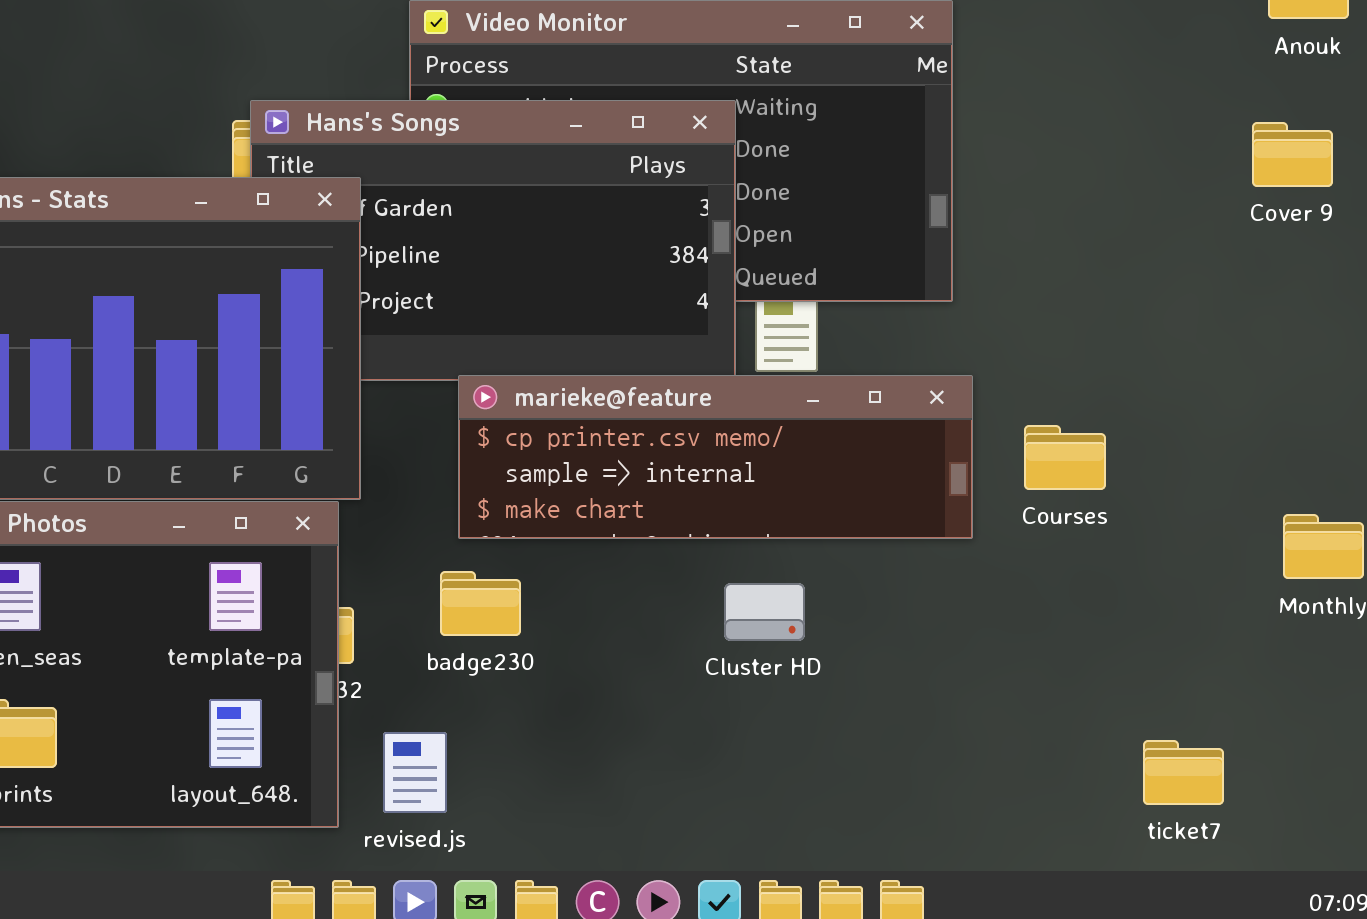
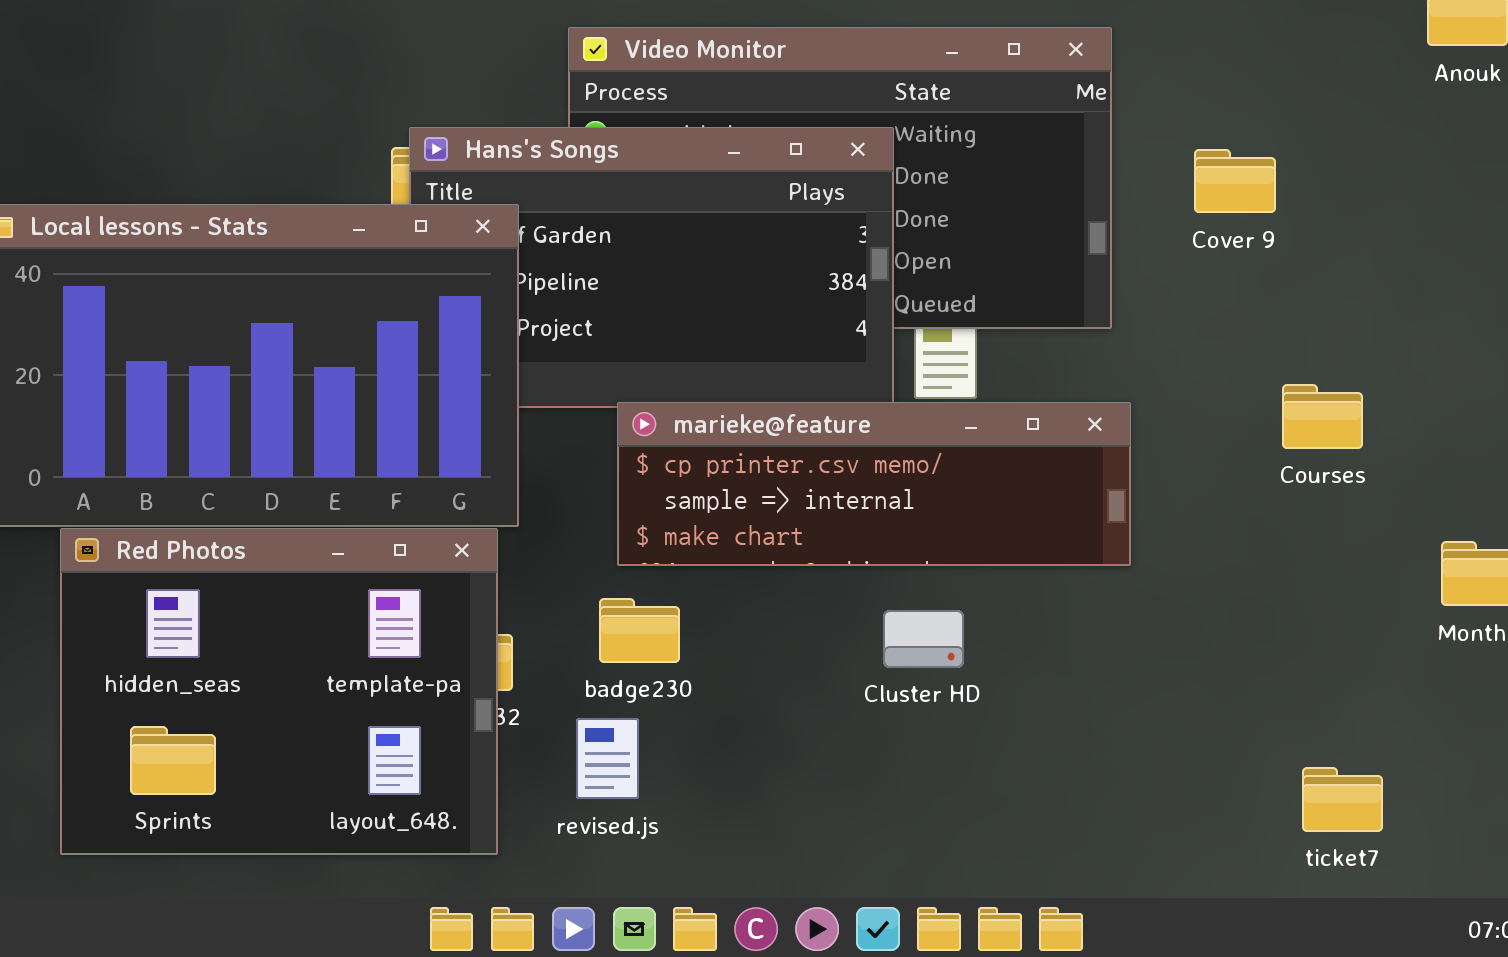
Cover 9: [1252,122,1333,187] -> [1194,149,1276,213], moved
Courses: [1024,425,1106,490] -> [1282,384,1363,449], moved
revised.js: [383,732,447,813] -> [576,718,639,799], moved

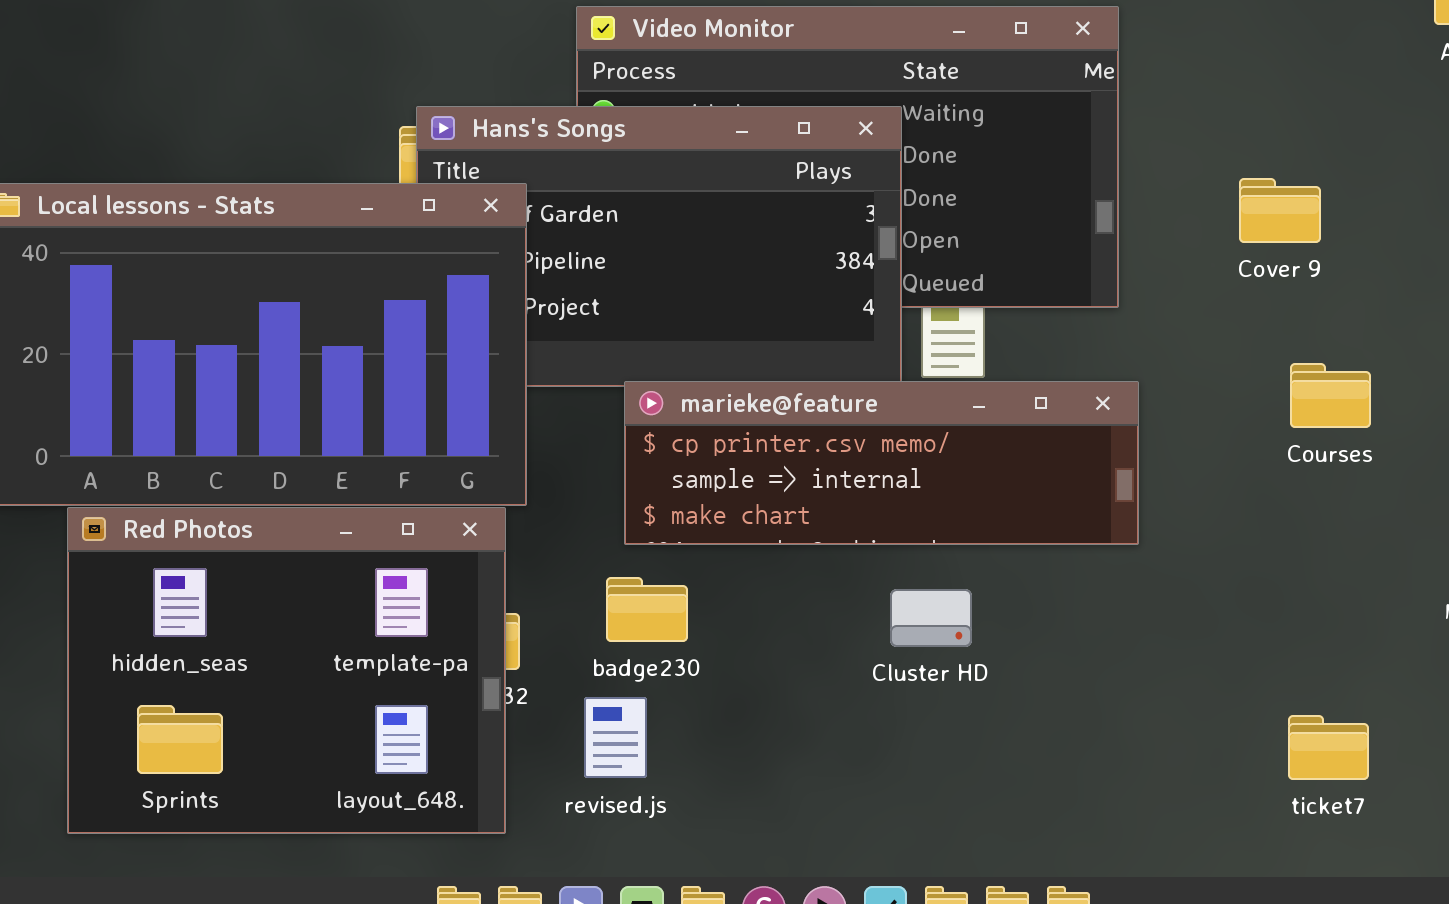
Cover 9: [1194,149,1276,213] -> [1239,178,1321,243], moved
ticket7: [1302,767,1383,832] -> [1288,715,1369,780], moved

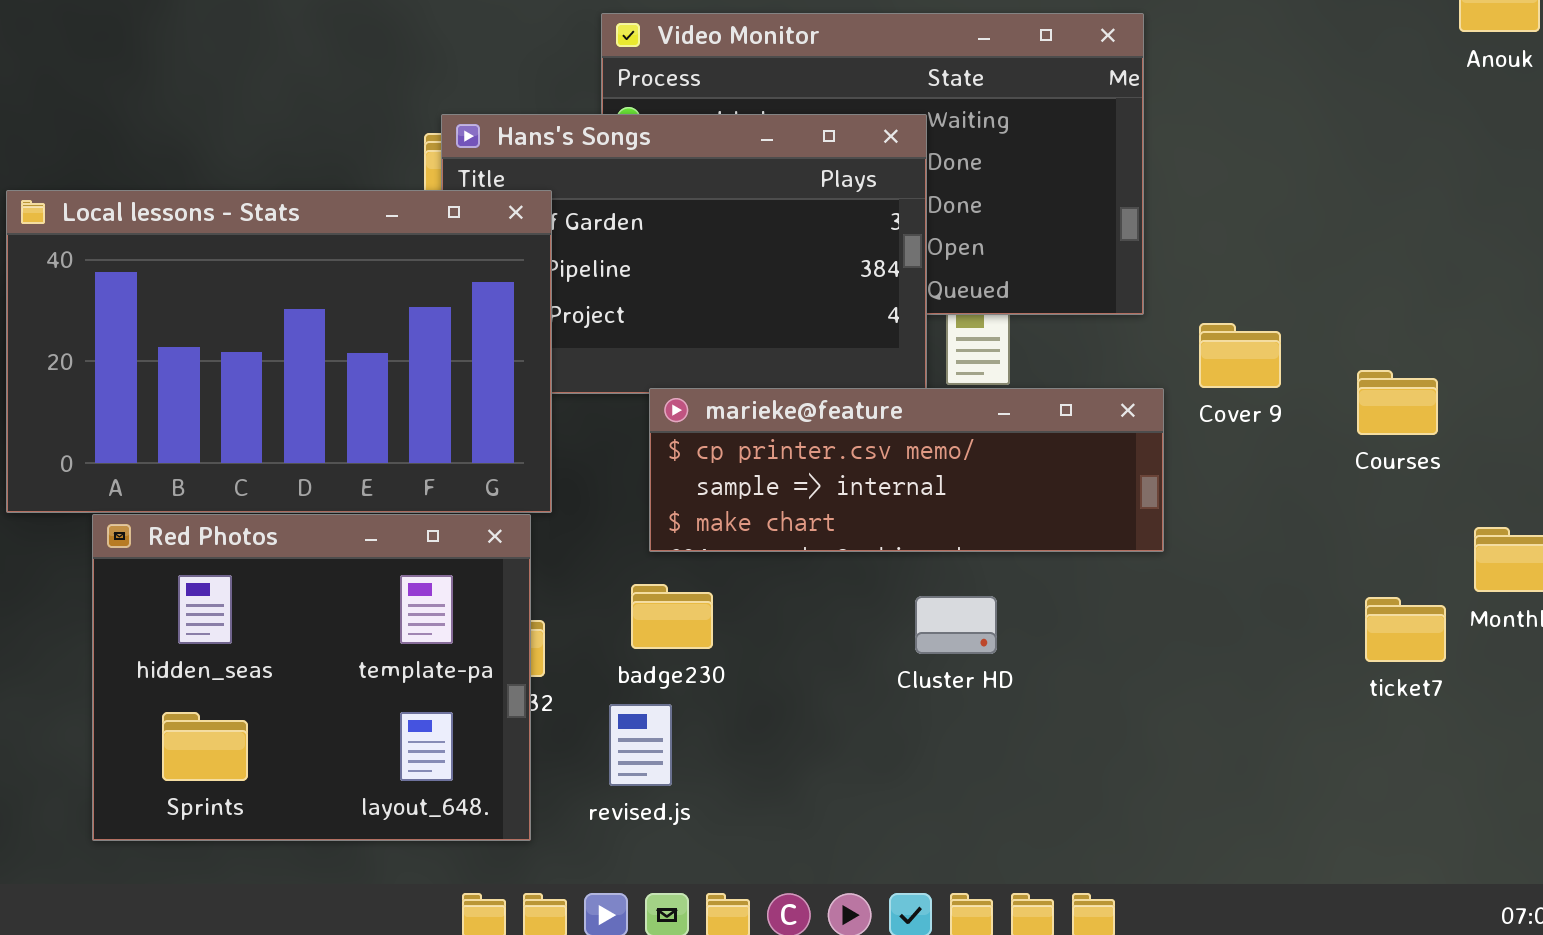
Cover 9: [1239,178,1321,243] -> [1199,323,1281,388], moved
Courses: [1290,363,1371,428] -> [1357,370,1438,435], moved
ticket7: [1288,715,1369,780] -> [1365,597,1446,662], moved

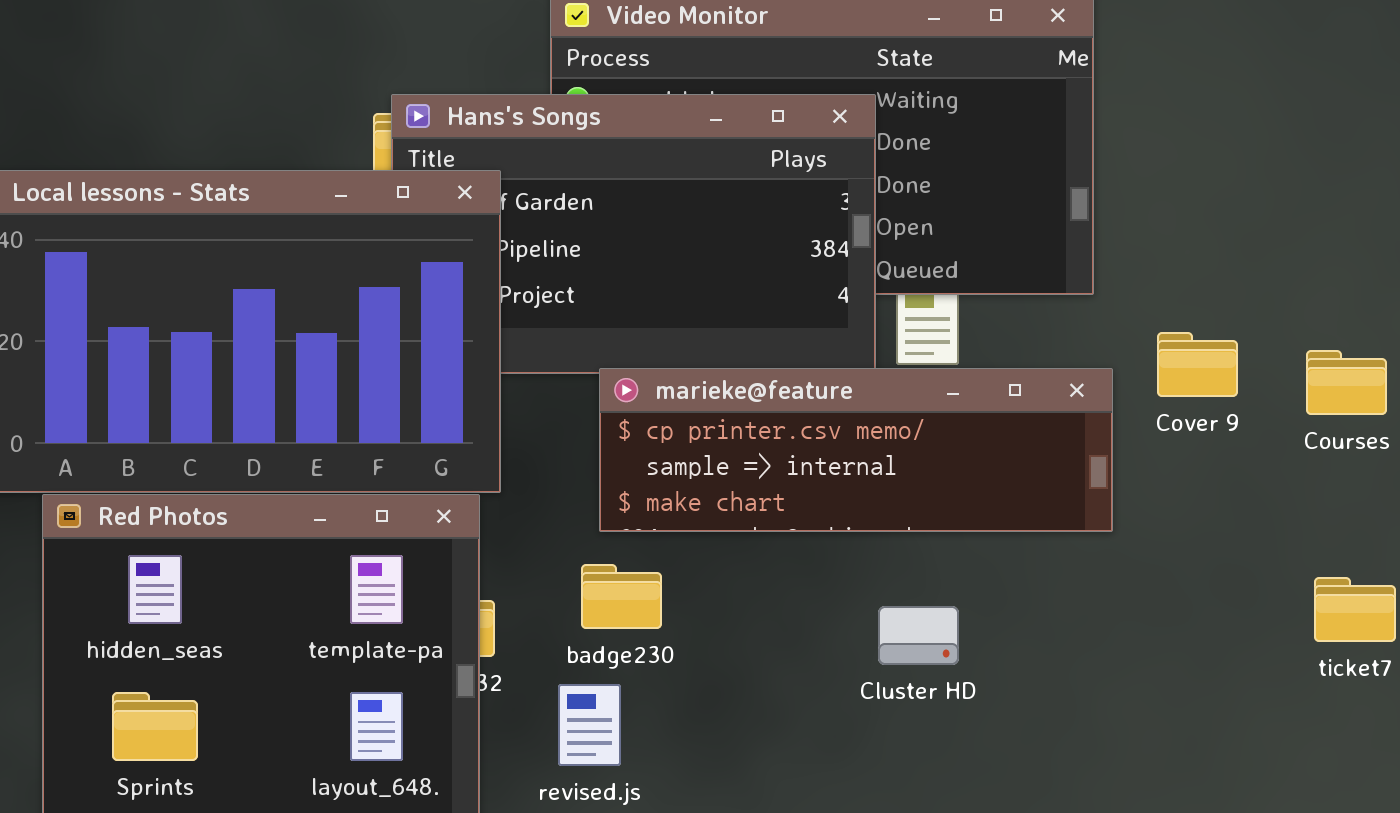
Cover 9: [1199,323,1281,388] -> [1157,332,1238,397], moved
Cluster HD: [915,596,997,654] -> [878,606,959,665], moved

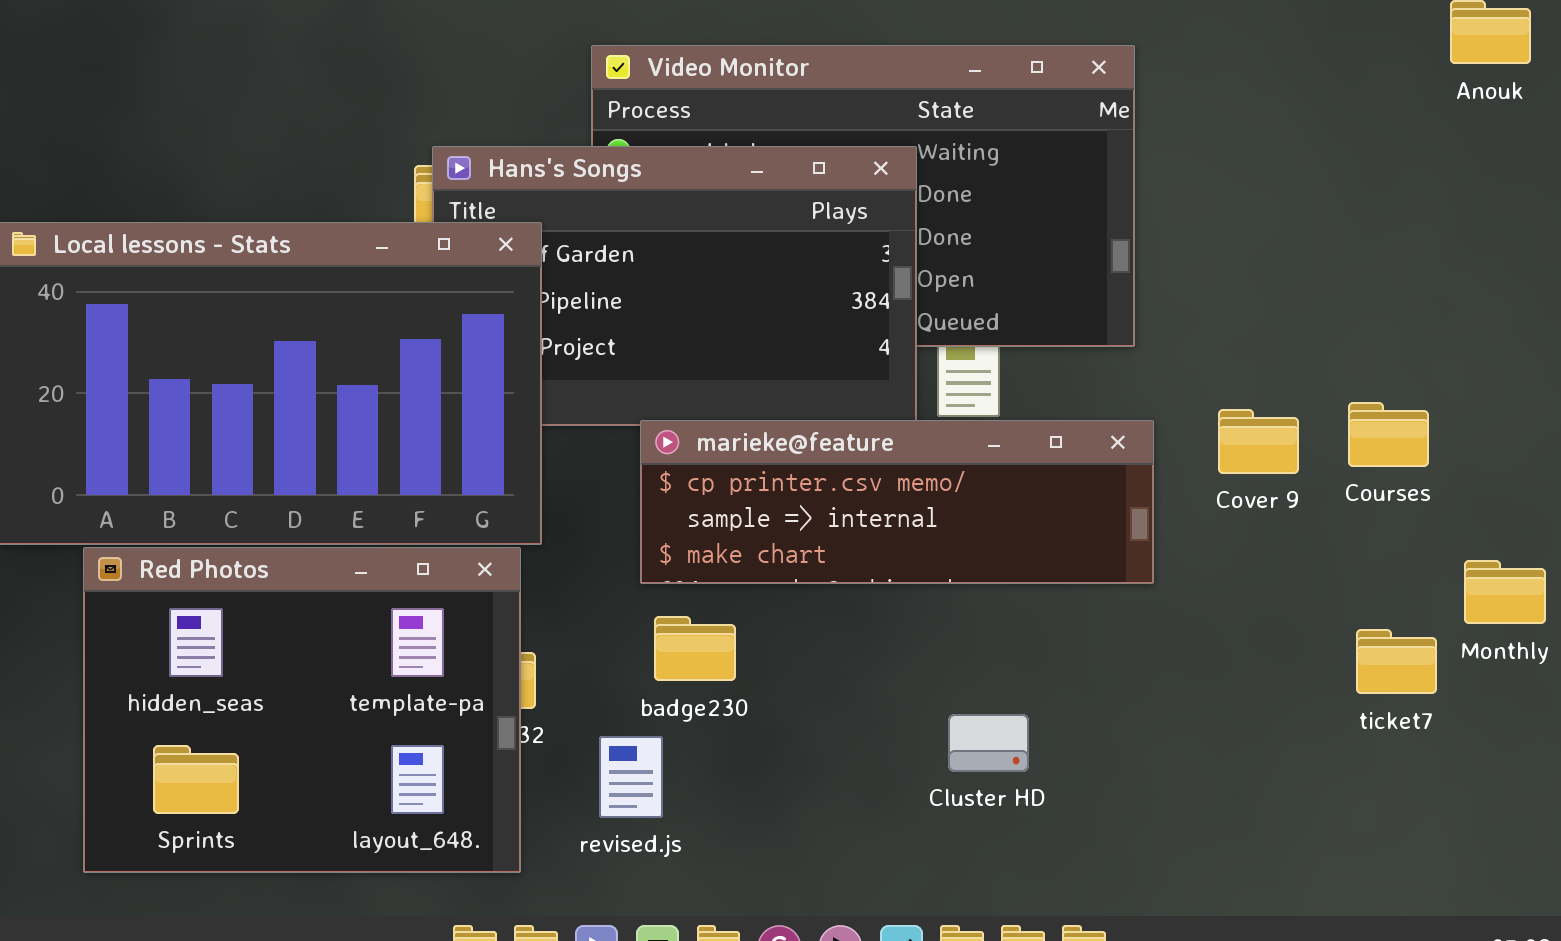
Cover 9: [1157,332,1238,397] -> [1218,409,1299,474], moved
badge230: [581,564,662,629] -> [654,616,736,681], moved
Cluster HD: [878,606,959,665] -> [948,714,1029,772], moved

